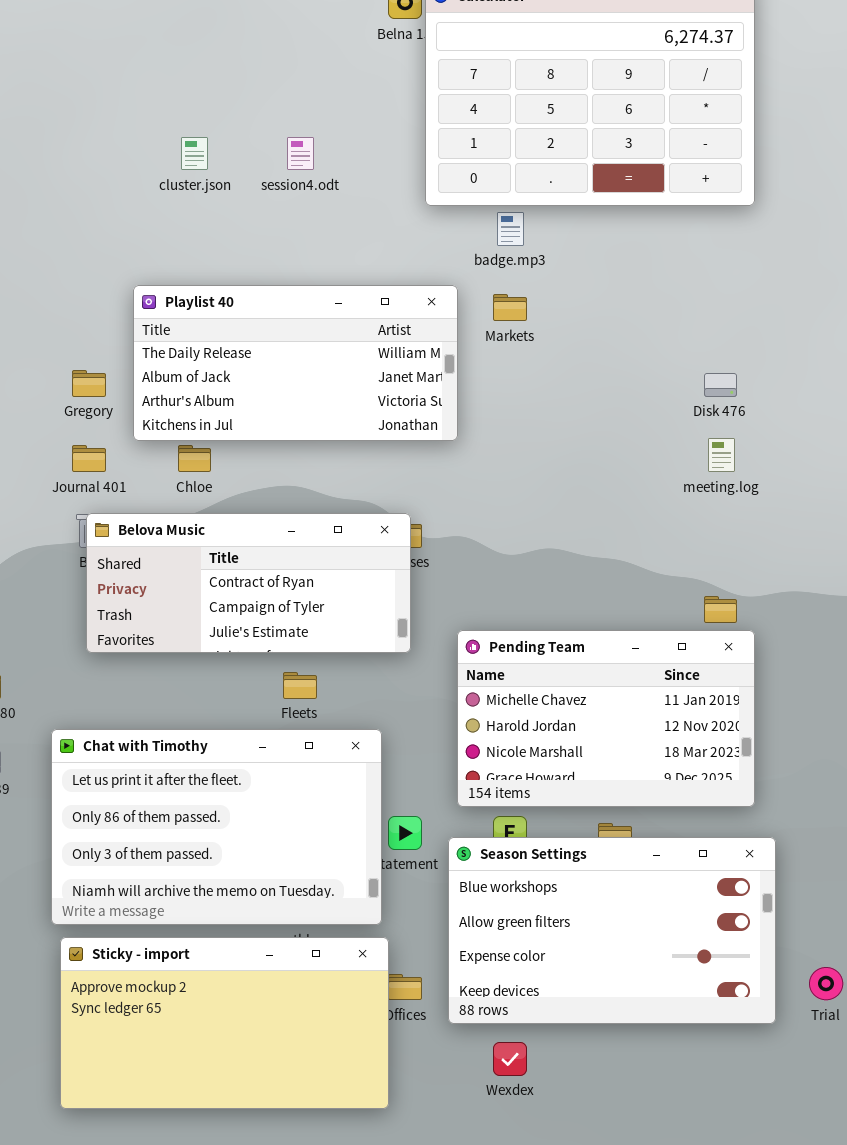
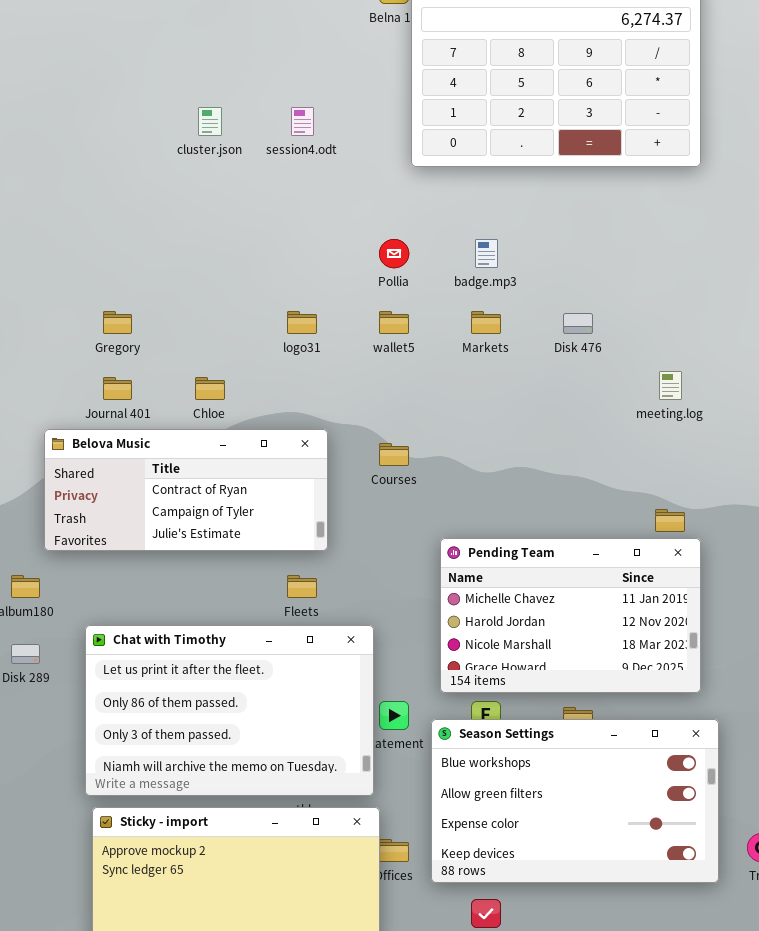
badge.mp3: [497,212,524,246] -> [475,239,498,268], moved
Playlist 40: [133,285,458,441] -> none, closed
Markets: [493,294,527,321] -> [471,311,501,334], moved
Disk 476: [704,373,737,397] -> [563,313,593,334], moved
Belova Music: [86,513,411,653] -> [44,429,328,551], moved

